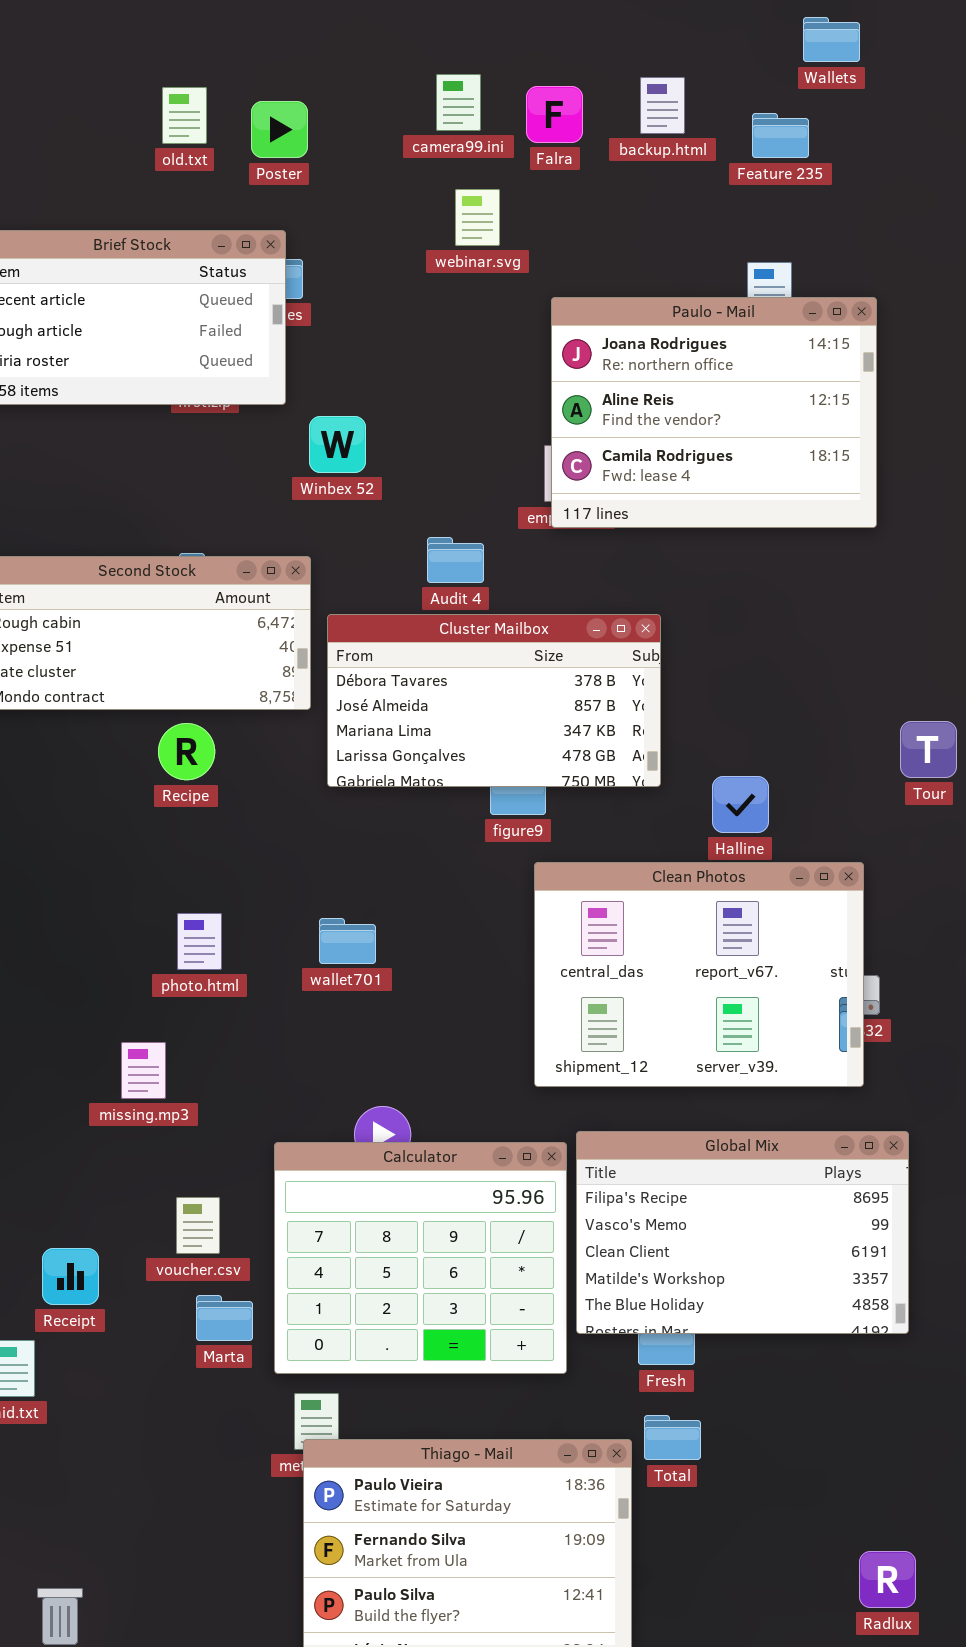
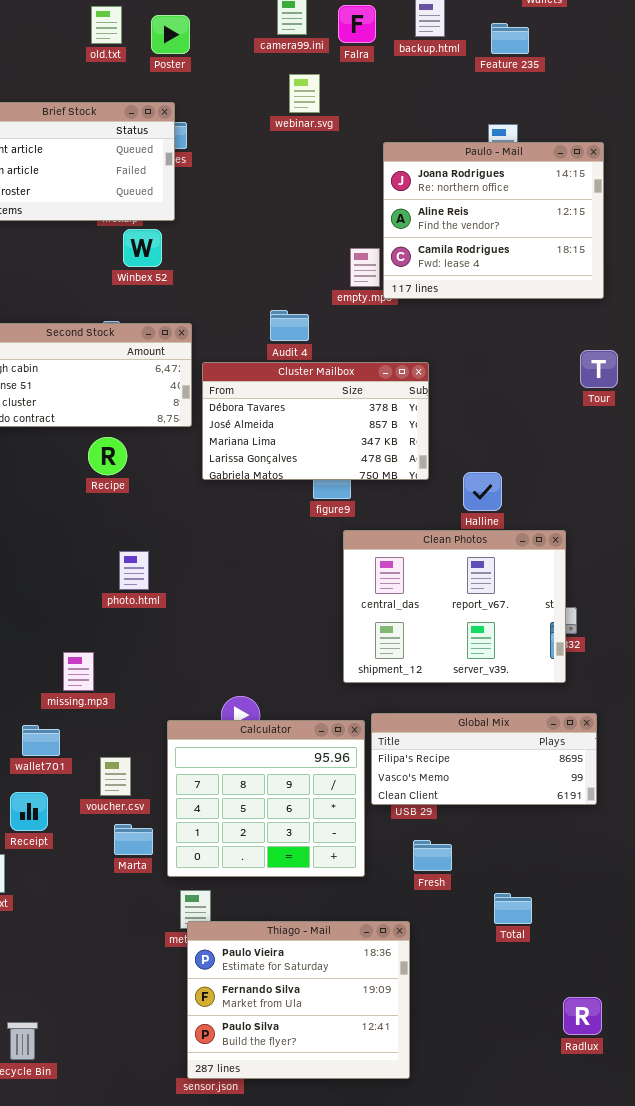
Paulo - Mail: [551,297,877,528] -> [383,142,604,299], moved
Winbex 52: [309,416,366,473] -> [123,229,162,267], moved
Tour: [900,721,957,778] -> [580,350,618,388], moved
photo.html: [177,913,222,970] -> [119,551,149,590], moved
wallet701: [319,918,376,964] -> [22,725,60,756], moved
Global Mix: [576,1131,909,1334] -> [371,713,597,805], resized
Total: [644,1415,701,1460] -> [494,893,532,924], moved

